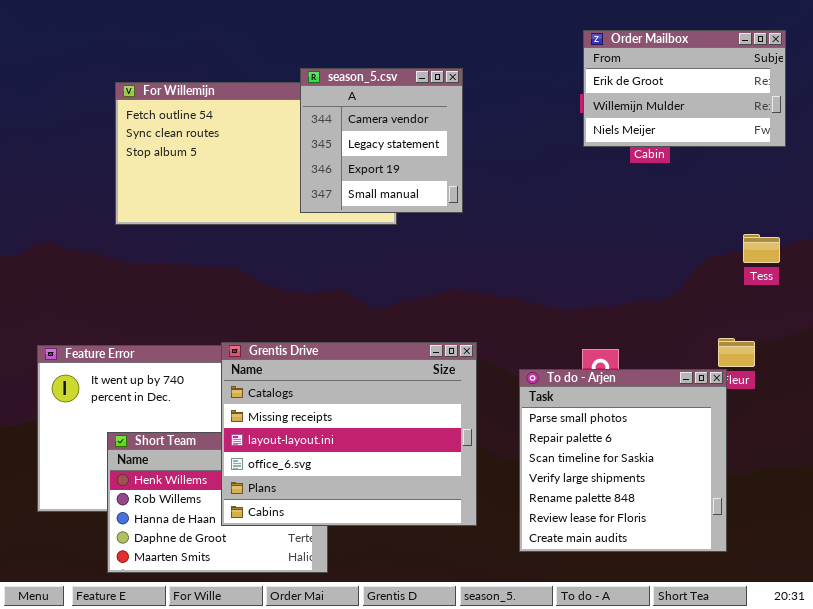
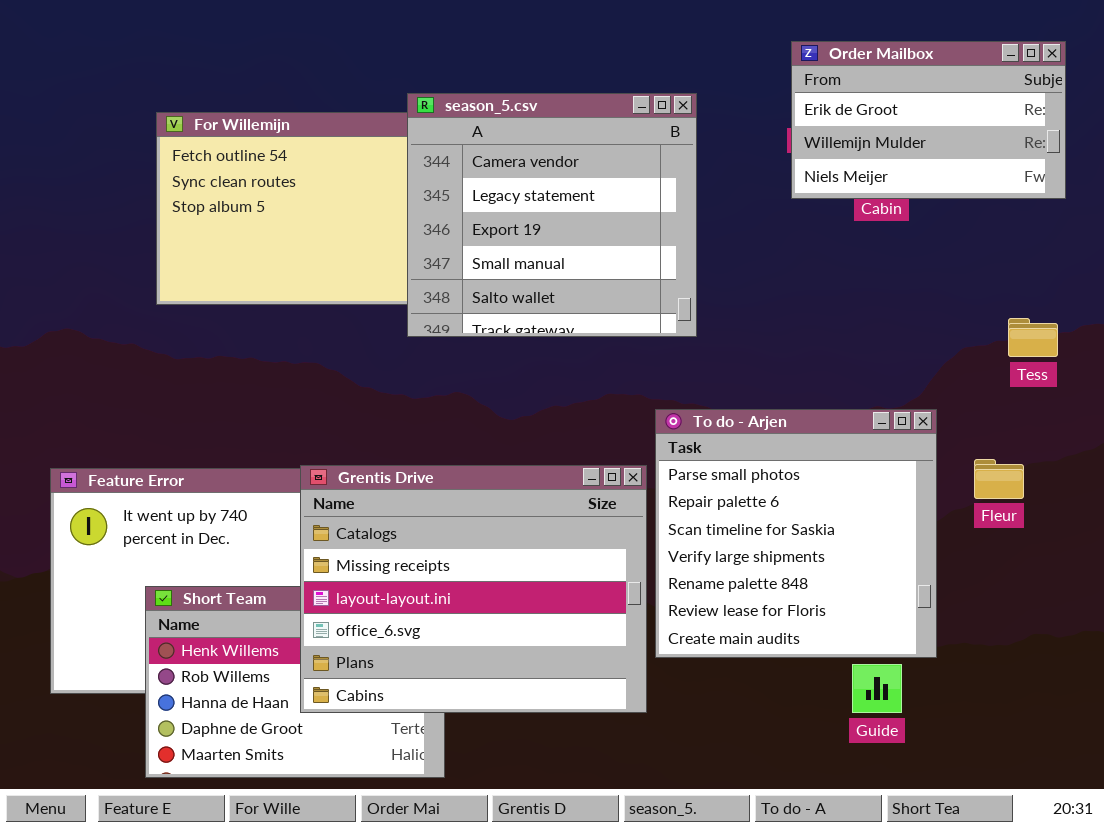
season_5.csv: [300,68,463,213] -> [407,93,697,337], resized
To do - Arjen: [519,369,727,552] -> [655,409,937,658], moved

